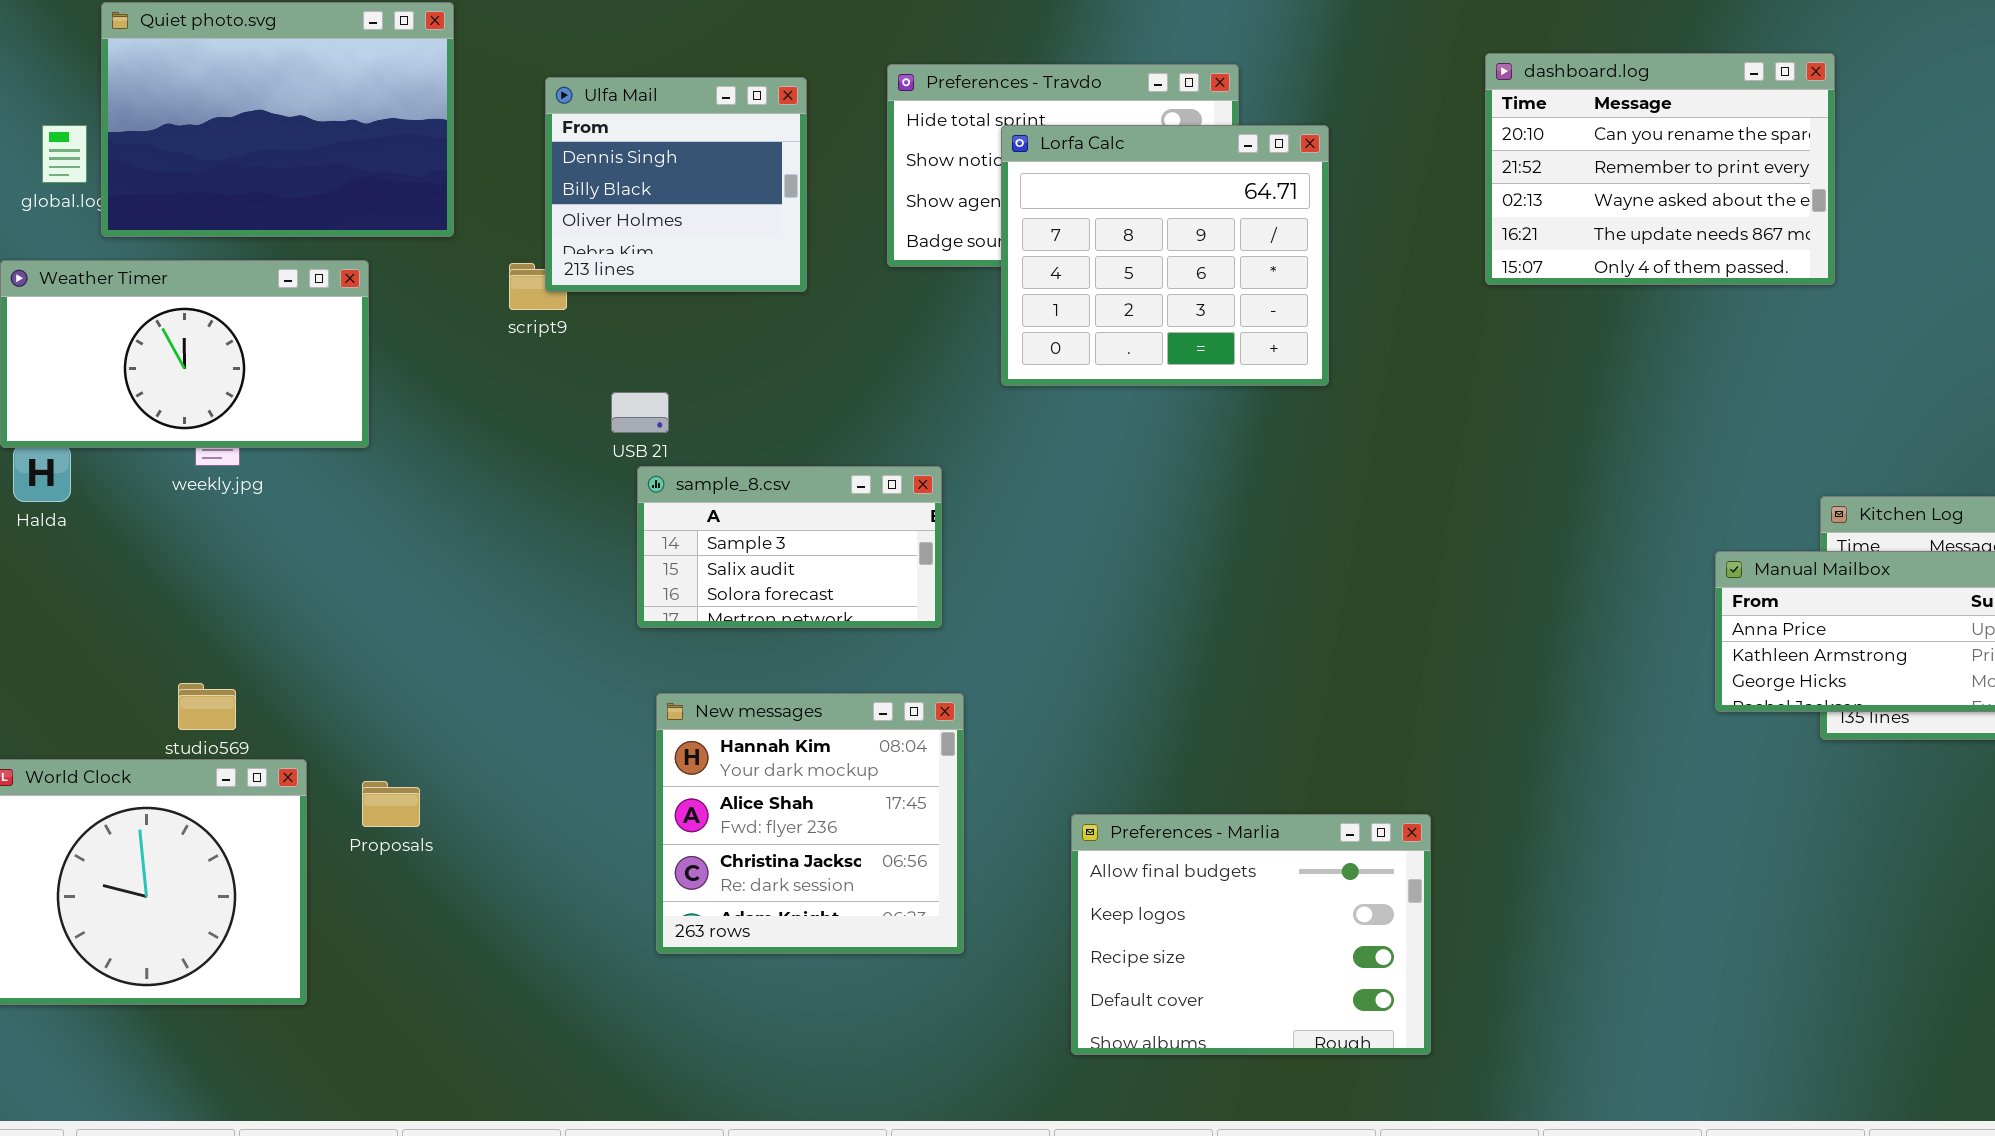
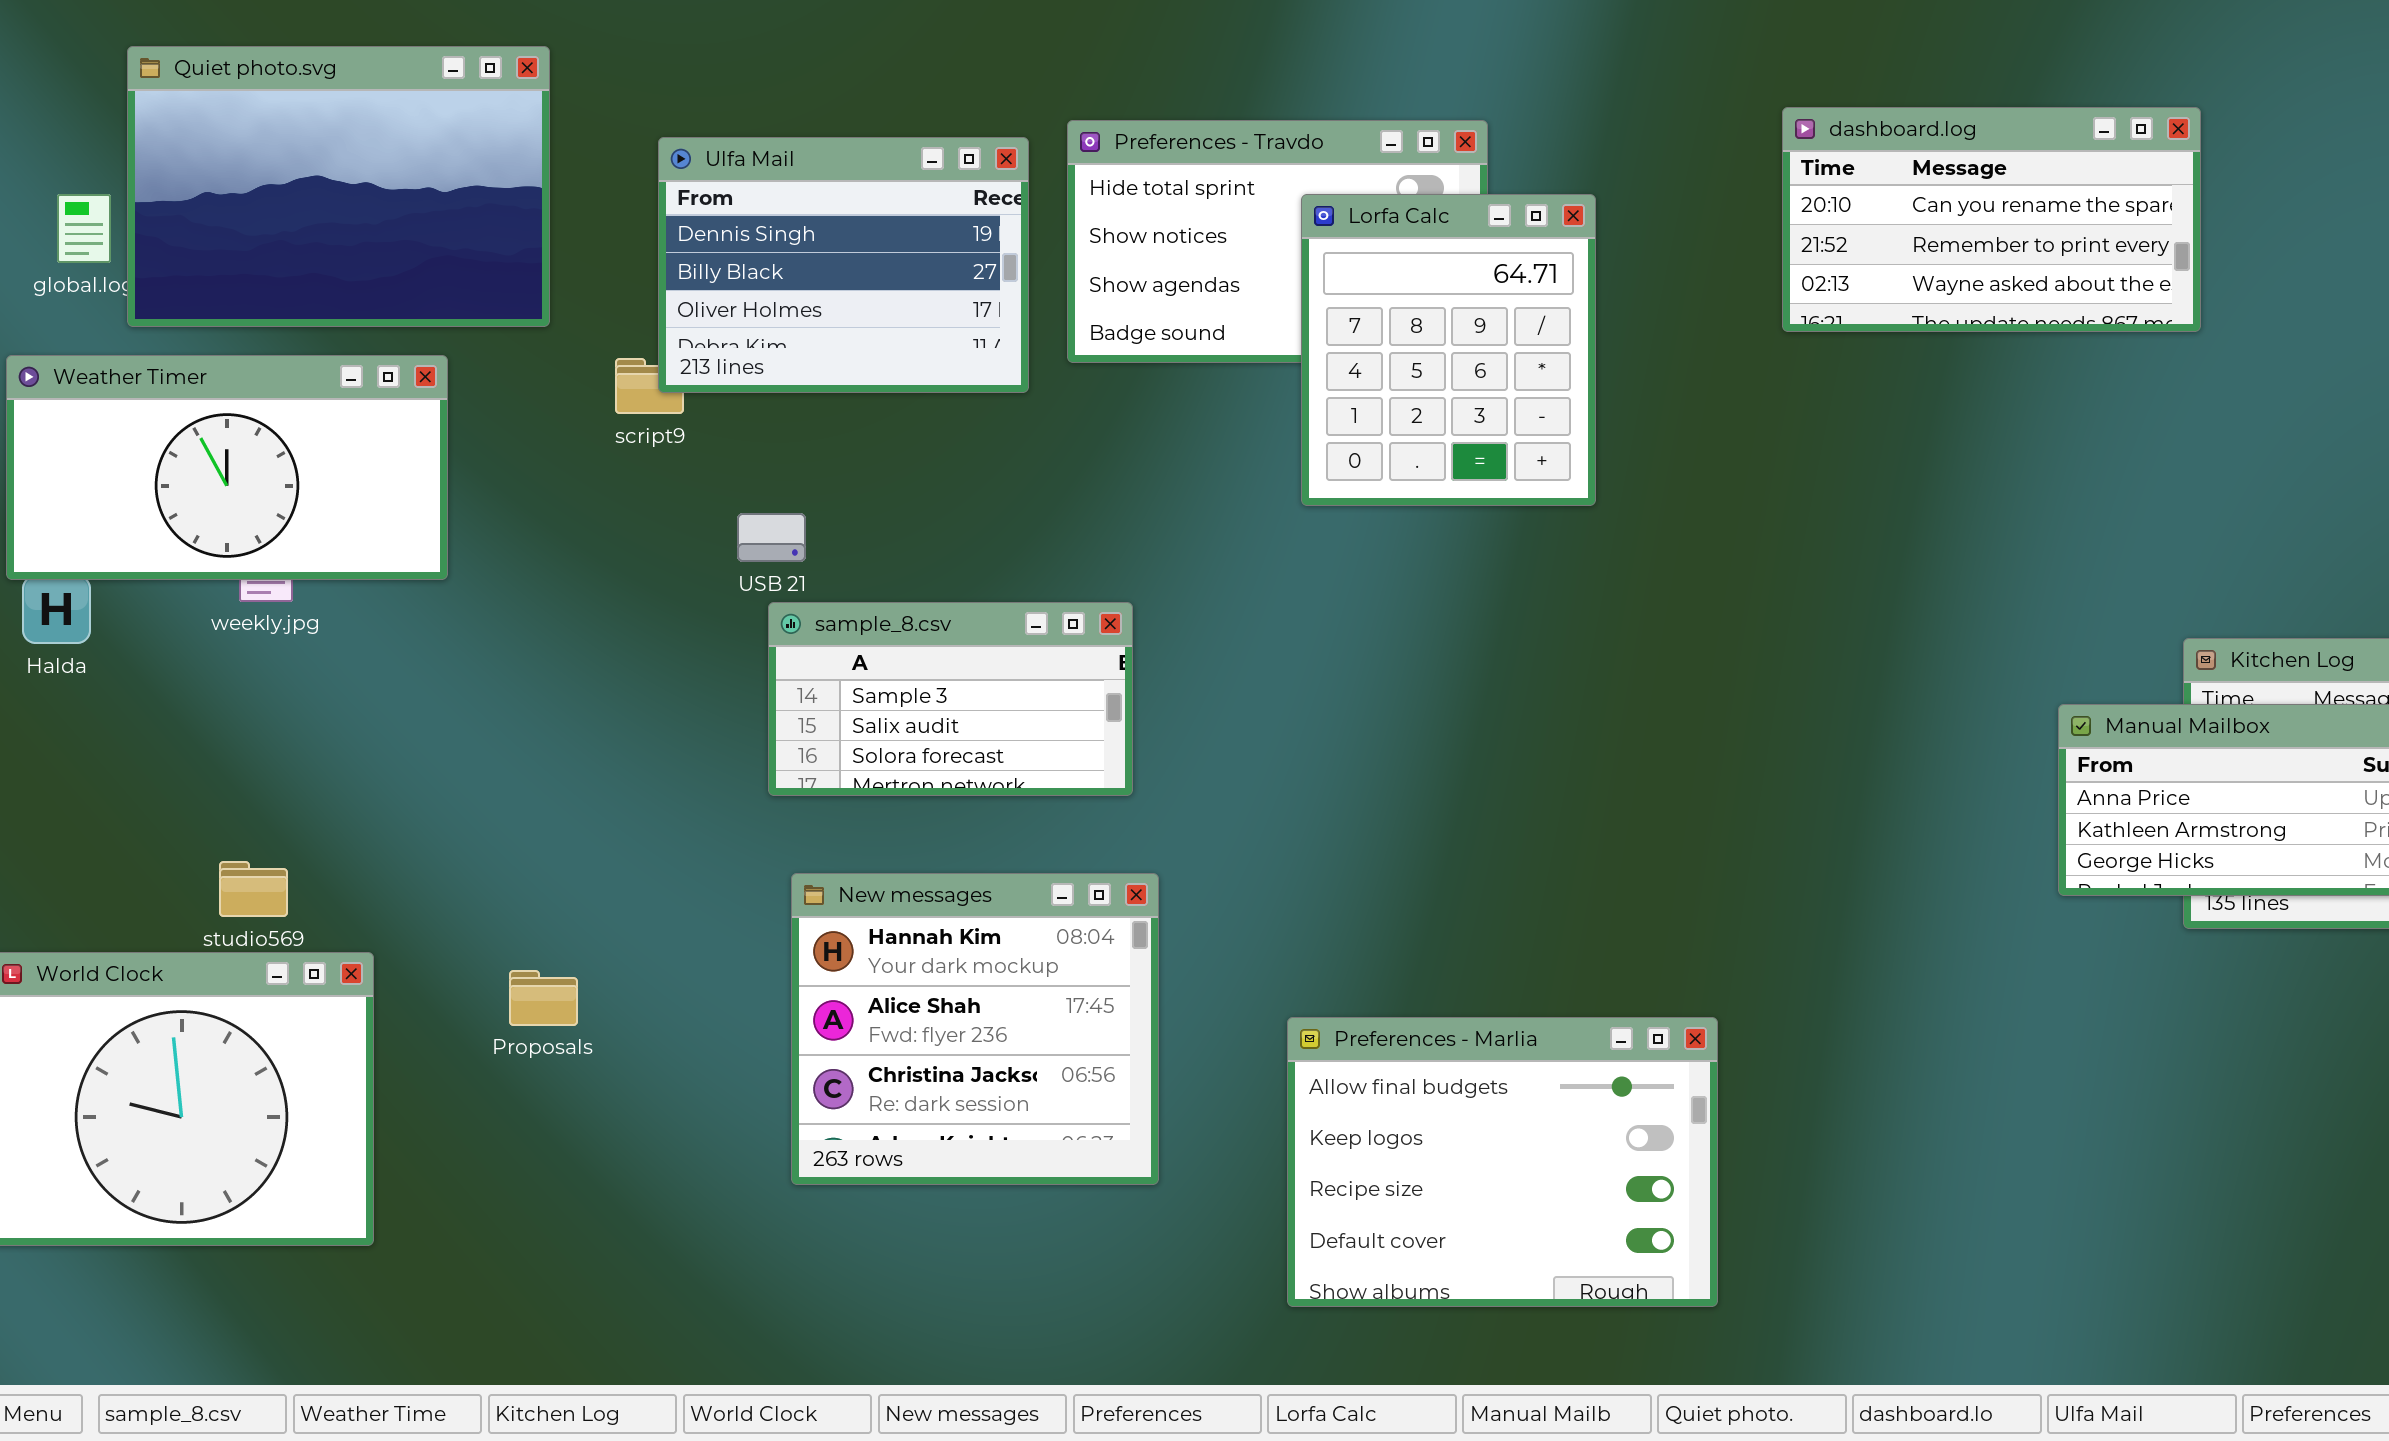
dashboard.log: [1485,53,1835,285] -> [1782,107,2201,332], resized
Ulfa Mail: [545,77,807,292] -> [658,137,1029,393], resized
Lorfa Calc: [1001,125,1329,386] -> [1301,194,1596,506], resized
Proposals: [362,781,420,827] -> [509,970,578,1026], moved

